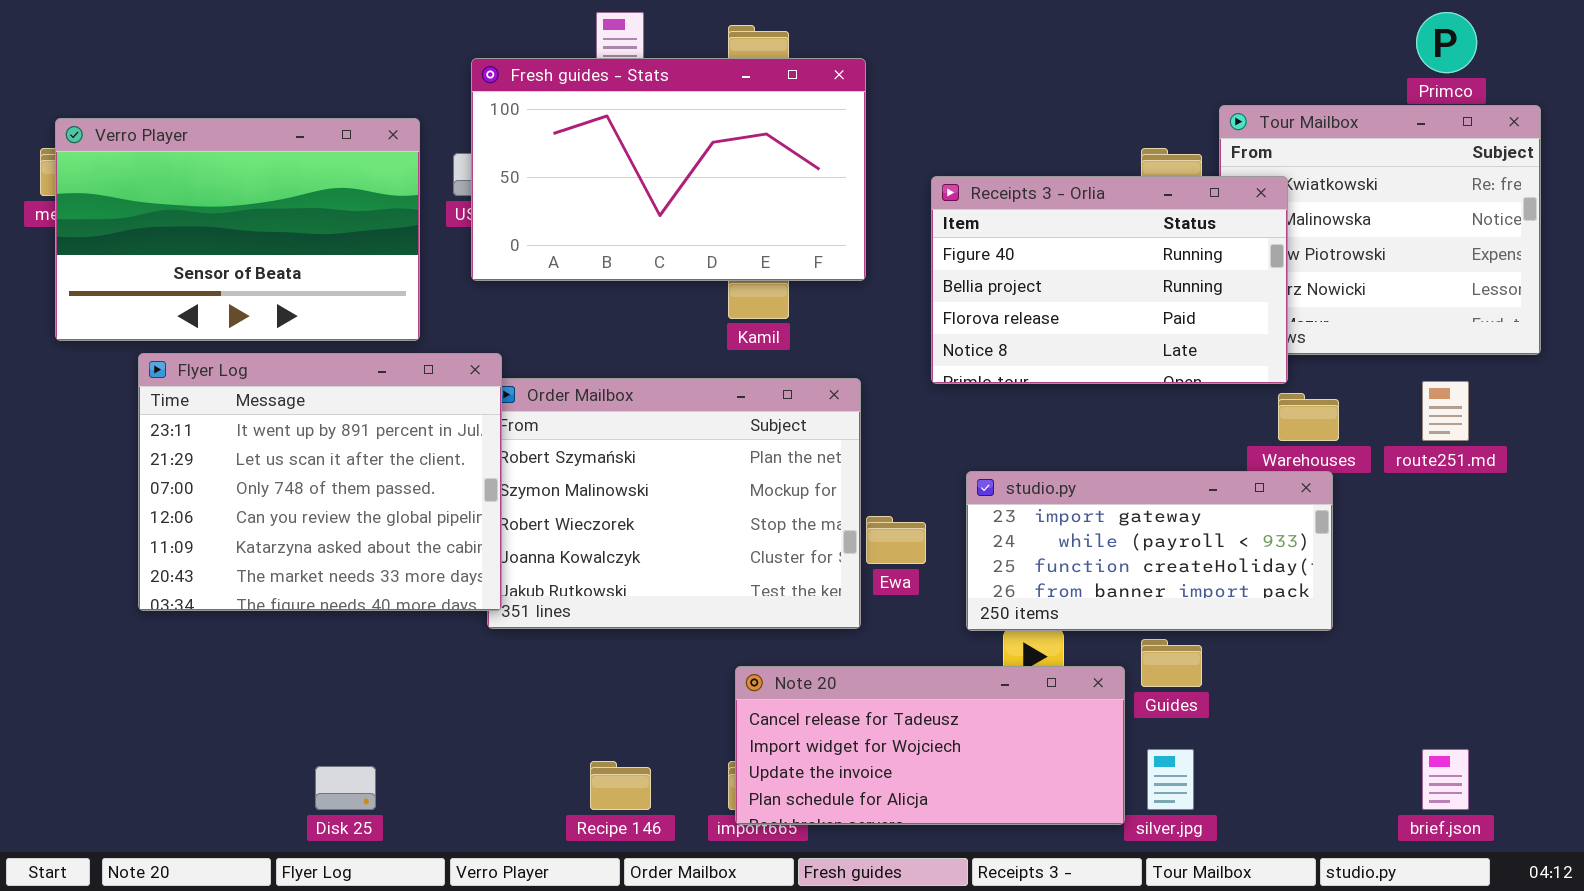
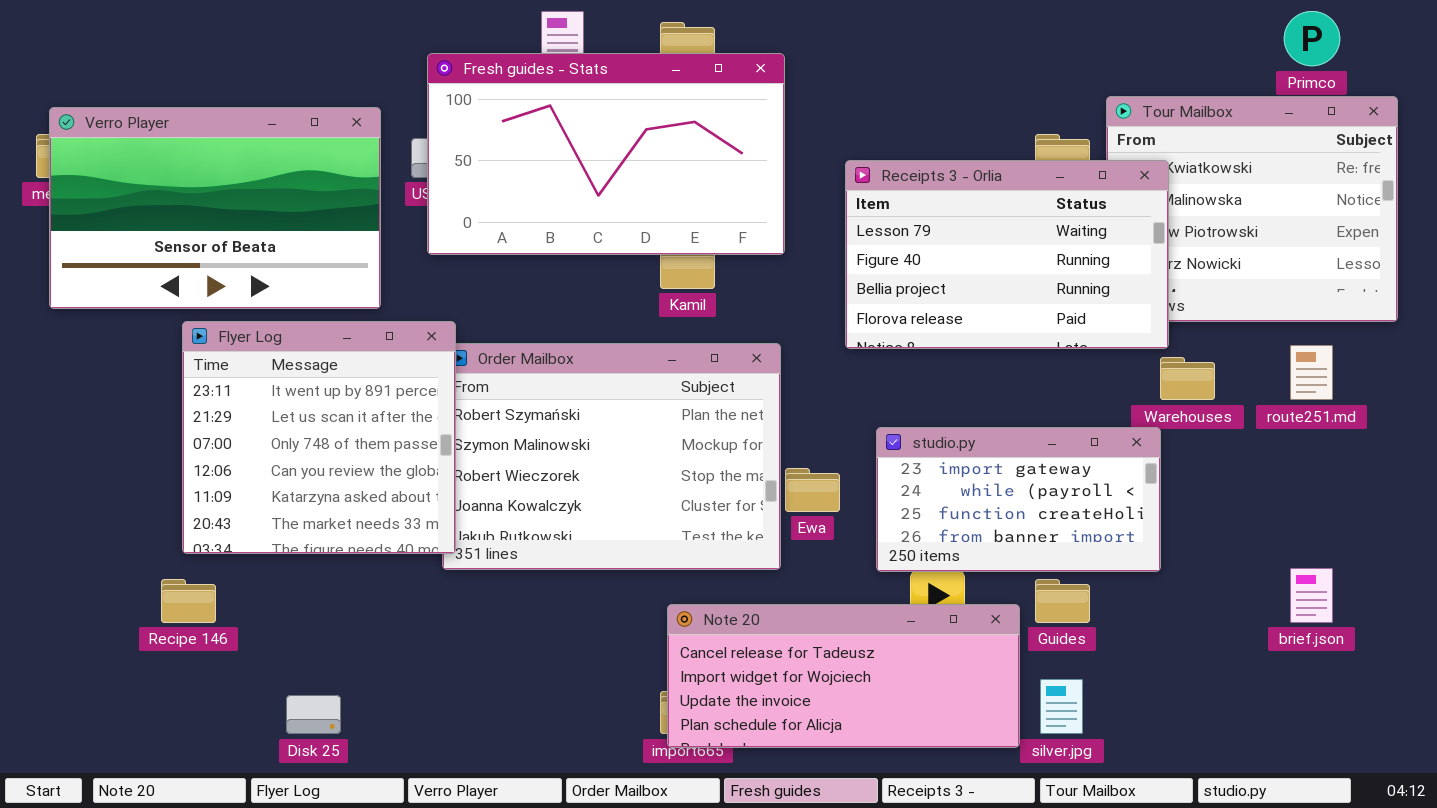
Receipts 3 - Orlia: [931,176,1288,384] -> [845,160,1169,349], scrolled up 1 row
Flyer Log: [138,353,502,611] -> [182,321,456,554], resized
studio.py: [966,471,1333,631] -> [876,427,1161,572], resized
brief.json: [1422,749,1469,810] -> [1290,568,1333,623], moved
Recipe 146: [590,761,651,810] -> [161,579,216,623], moved

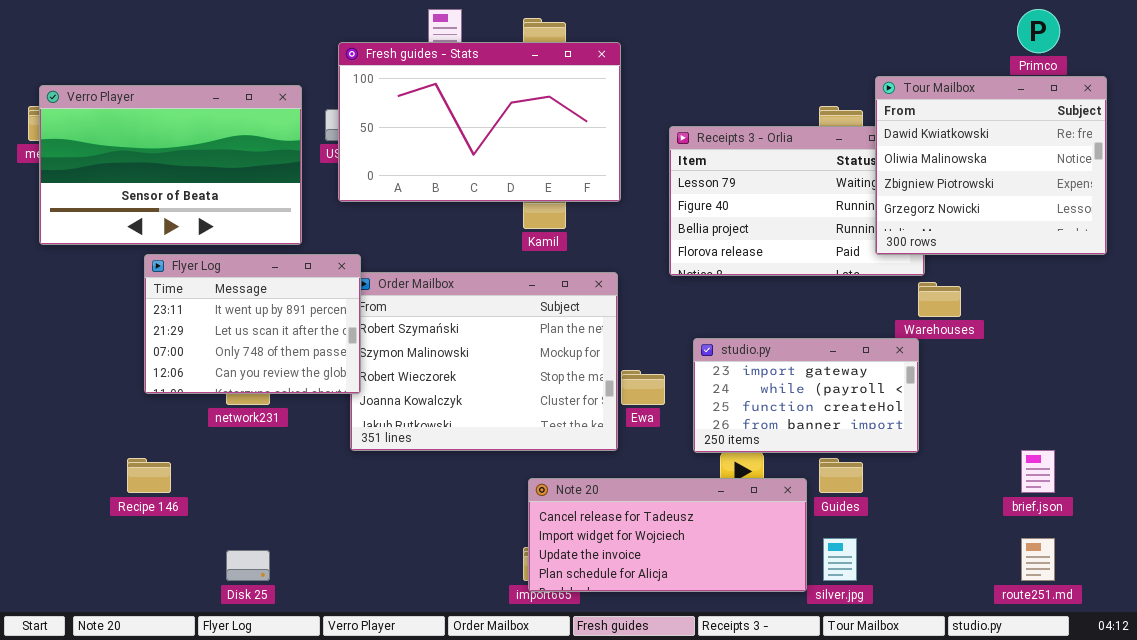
Tour Mailbox: [1106,96,1398,322] -> [875,76,1107,255], raised
Flyer Log: [182,321,456,554] -> [144,254,361,394], resized
route251.md: [1290,345,1333,400] -> [1021,538,1055,581], moved

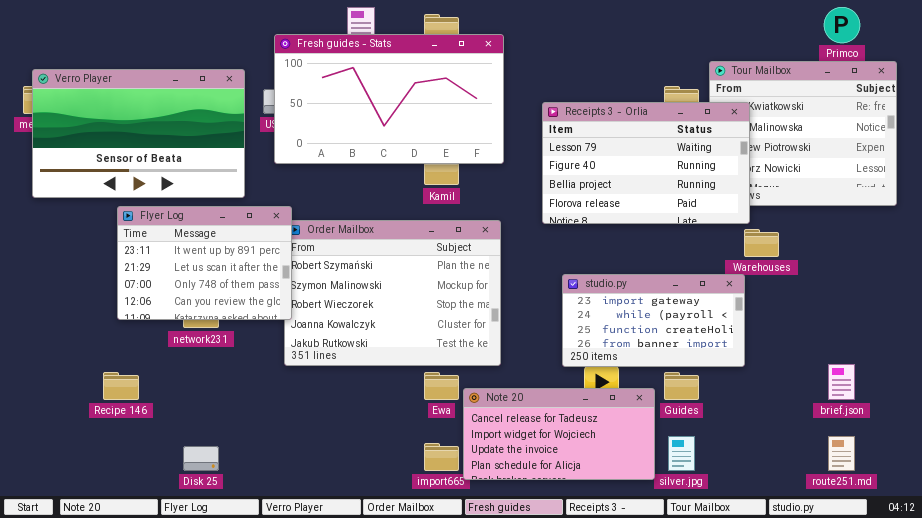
Receipts 3 - Orlia: [669,126,925,276] -> [542,102,750,224], raised
Ewa: [621,370,665,405] -> [424,372,459,400], moved
Note 20: [528,478,807,592] -> [463,388,655,480], resized

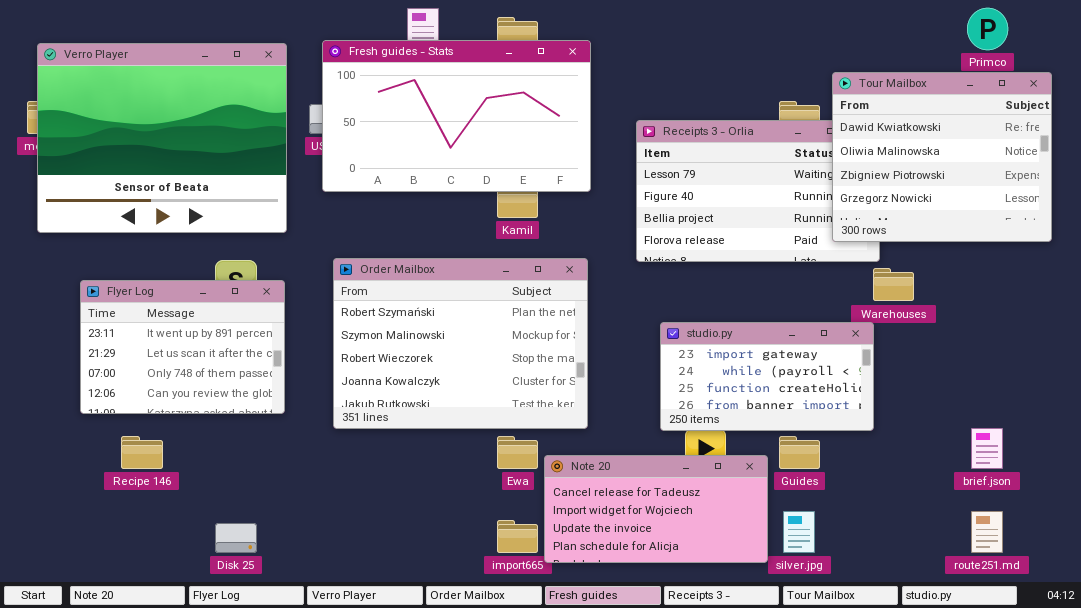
Tour Mailbox: [709,61,897,206] -> [832,72,1052,242], raised
Verro Player: [32,69,245,198] -> [37,43,287,233], resized
Flyer Log: [117,206,292,320] -> [80,280,285,414], moved

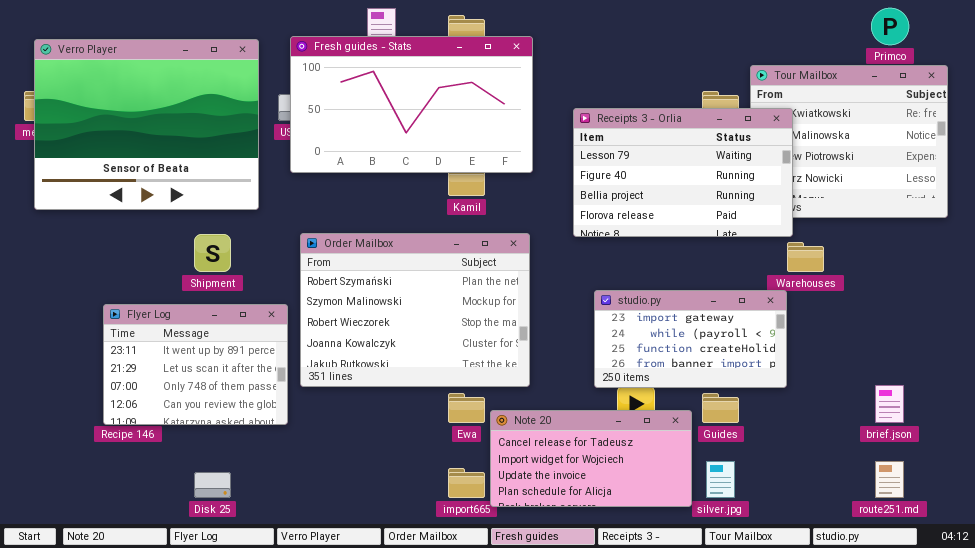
Receipts 3 - Orlia: [636,120,880,262] -> [573,108,793,237], raised
Flyer Log: [80,280,285,414] -> [103,304,288,425], moved

